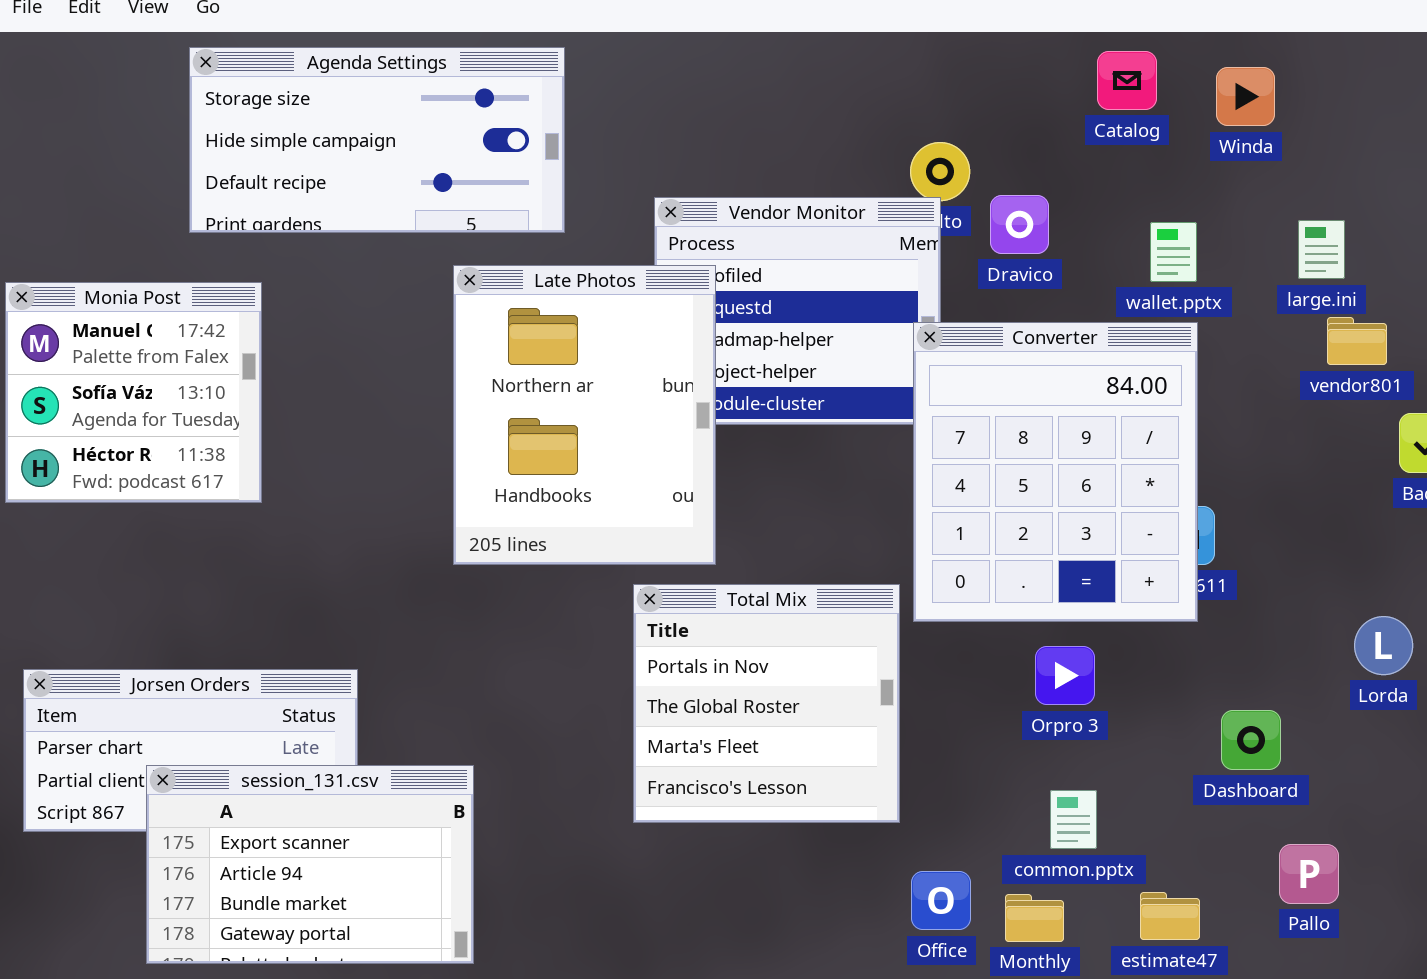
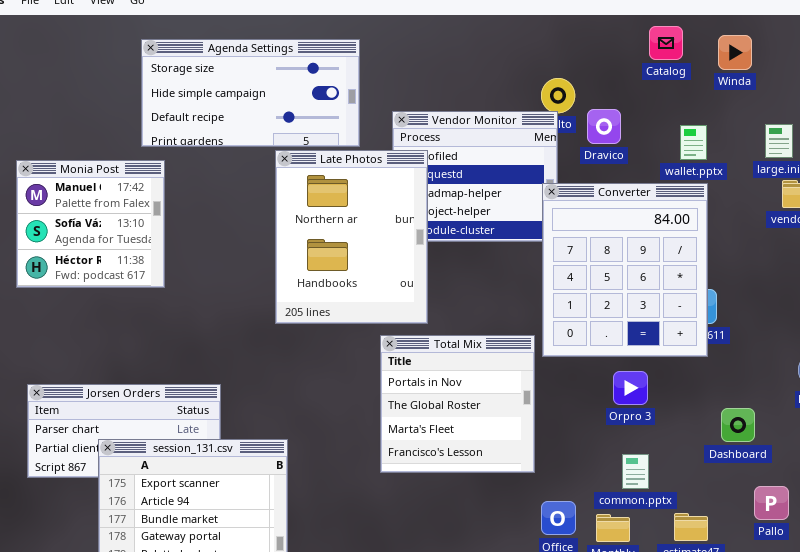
Agenda Settings: [189,47,565,233] -> [141,39,360,147], moved

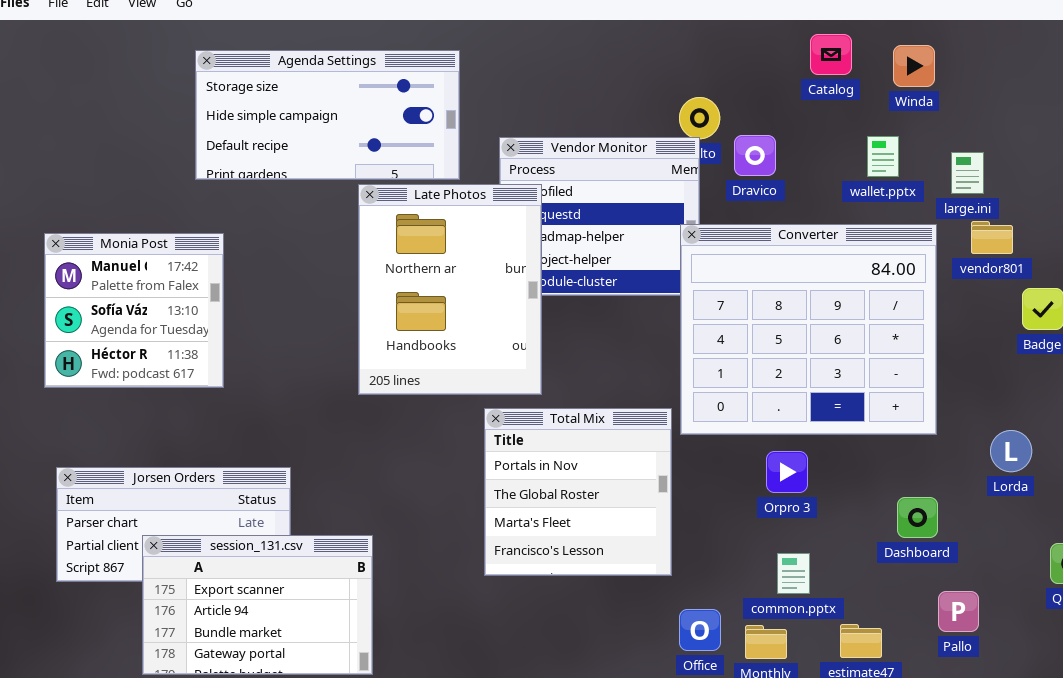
wallet.pptx: [680,125,707,160] -> [867,136,899,177], moved
Monia Post: [16,160,165,288] -> [44,233,224,388], moved
Converter: [542,183,708,357] -> [680,224,937,435], resized

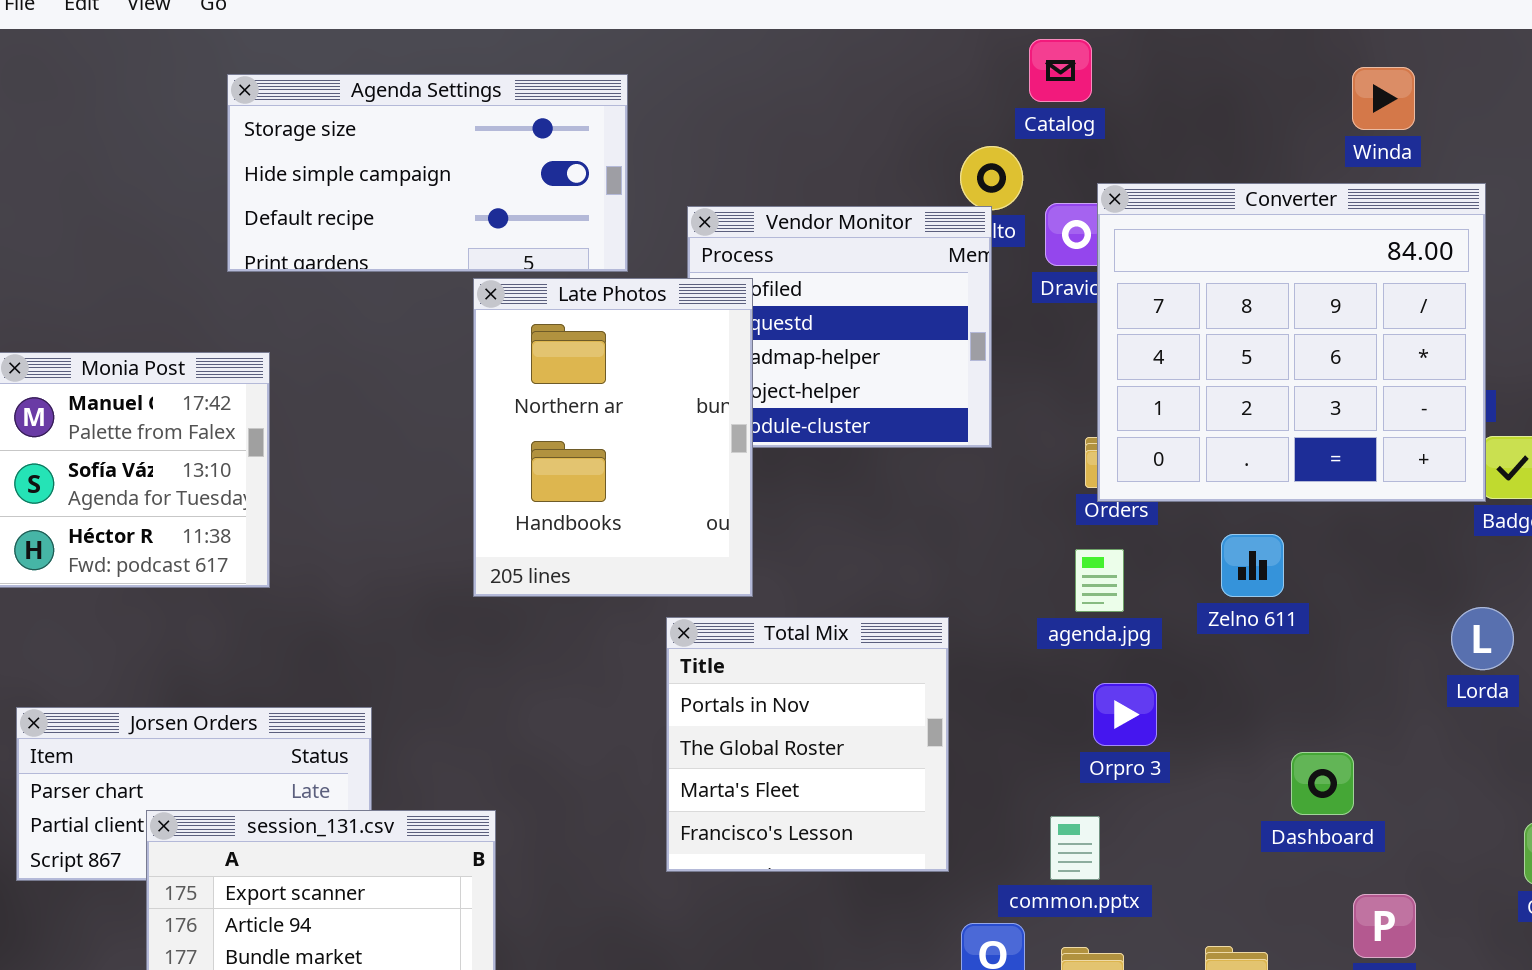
Catalog: [810,34,852,75] -> [1029,39,1092,102], moved
Winda: [893,45,935,87] -> [1352,67,1415,130], moved
Converter: [680,224,937,435] -> [1097,183,1486,502], moved
Lorda: [990,430,1032,472] -> [1451,607,1514,670], moved
common.pptx: [777,553,810,594] -> [1050,816,1100,880], moved

